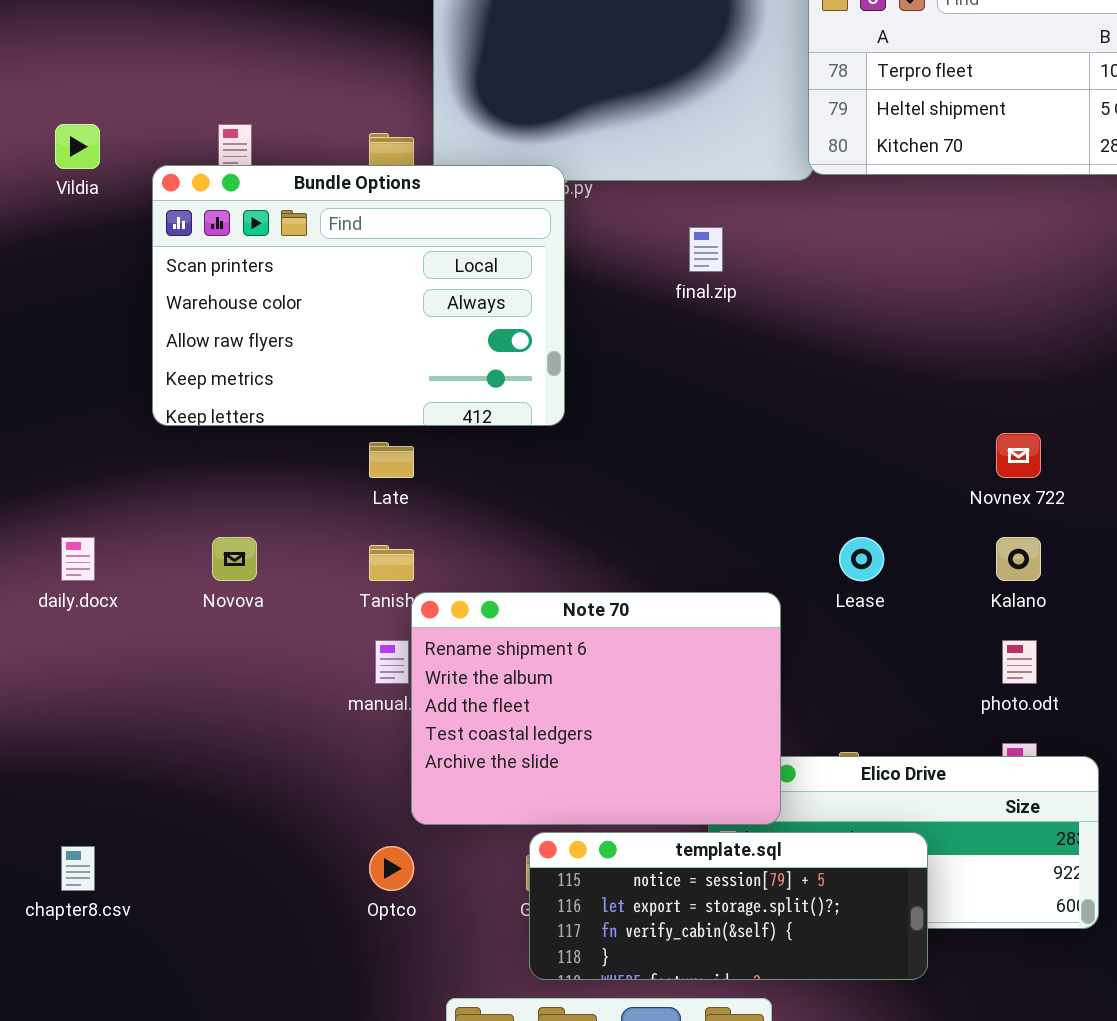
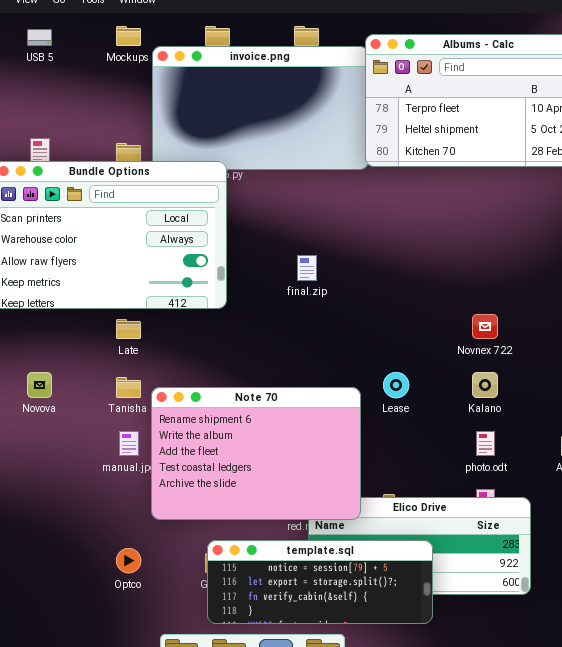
final.zip: [689,227,723,272] -> [297,255,317,281], moved
Note 70: [411,592,781,825] -> [151,387,361,520], moved

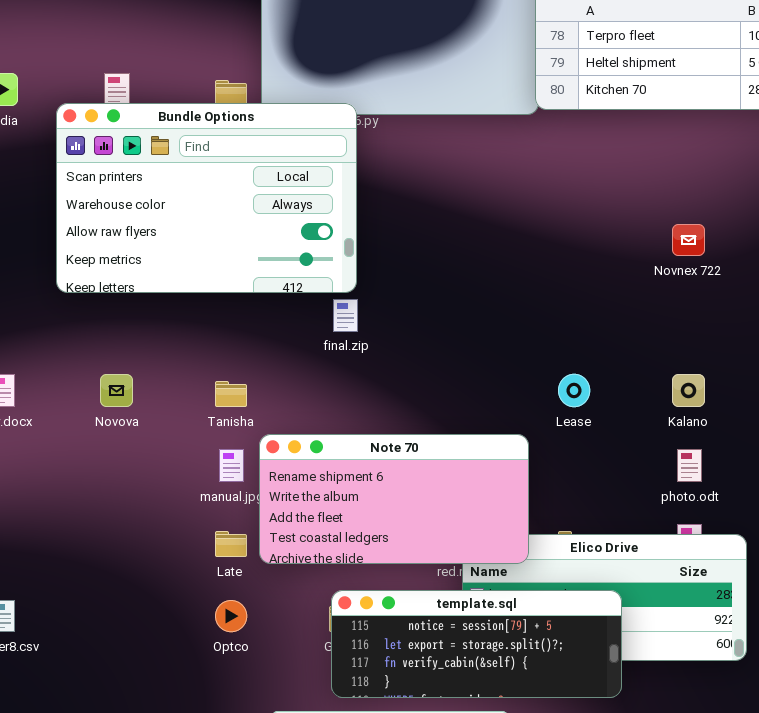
final.zip: [297,255,317,281] -> [333,299,358,332], moved
Novnex 722: [472,314,498,339] -> [672,224,705,256], moved
Late: [116,319,141,339] -> [215,531,247,557], moved
Note 70: [151,387,361,520] -> [259,434,529,564], resized

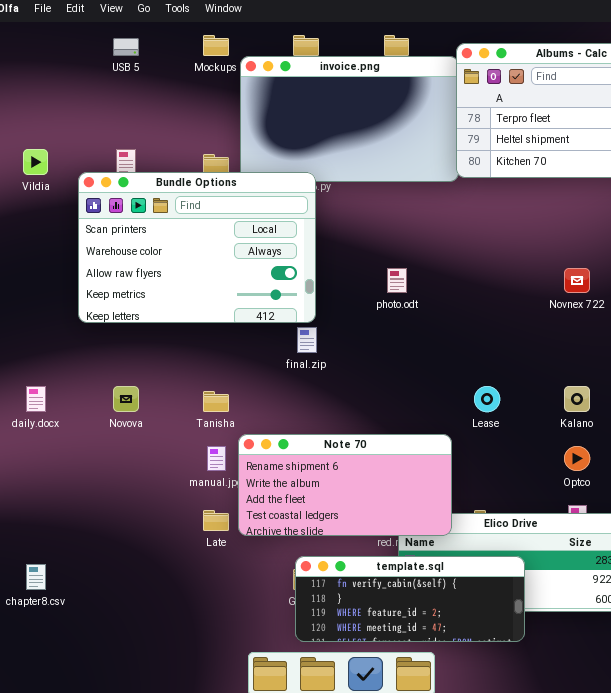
photo.odt: [677,449,702,482] -> [387,268,407,293], moved
template.sql: [331,590,622,698] -> [295,556,525,642], scrolled down 2 rows
Optco: [215,600,247,632] -> [564,446,590,471], moved

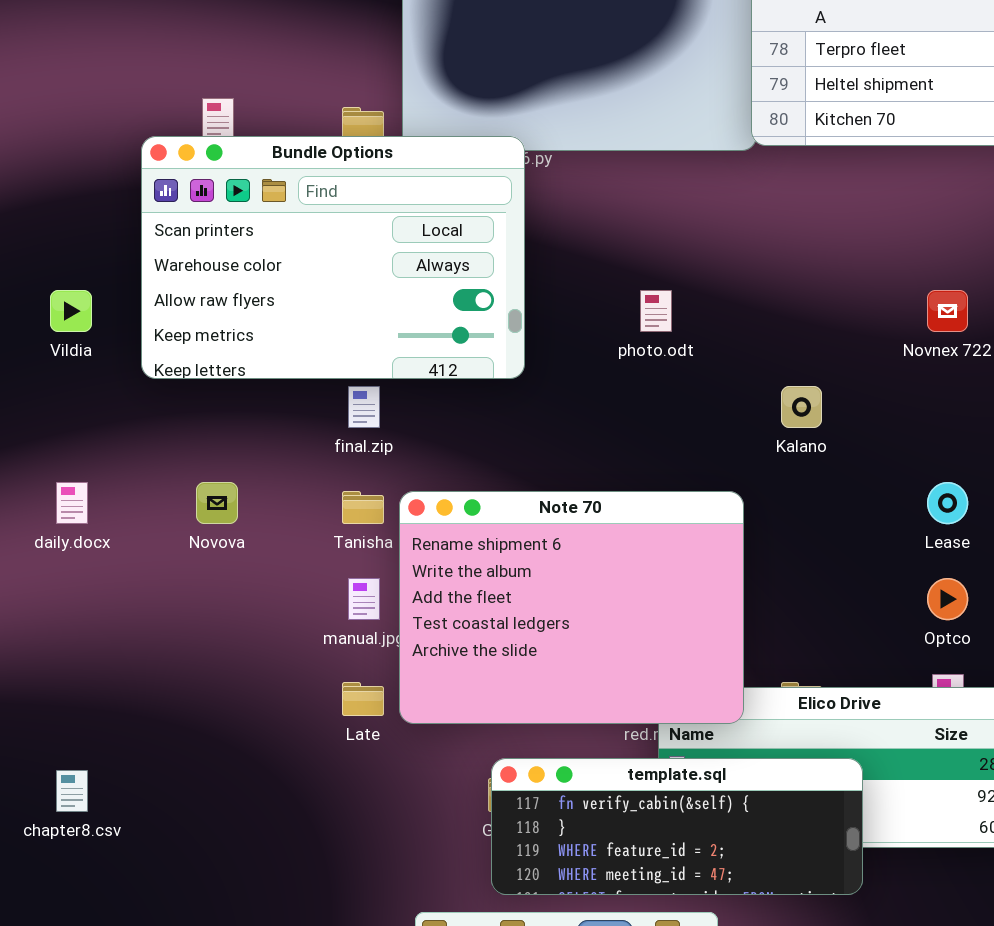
Vildia: [23,149,48,175] -> [50,290,92,332], moved
final.zip: [297,327,317,353] -> [348,386,380,428], moved
Lease: [474,386,500,412] -> [927,482,968,524], moved
Kalano: [564,386,590,412] -> [781,386,822,428], moved
Note 70: [238,434,452,536] -> [399,491,744,724], resized

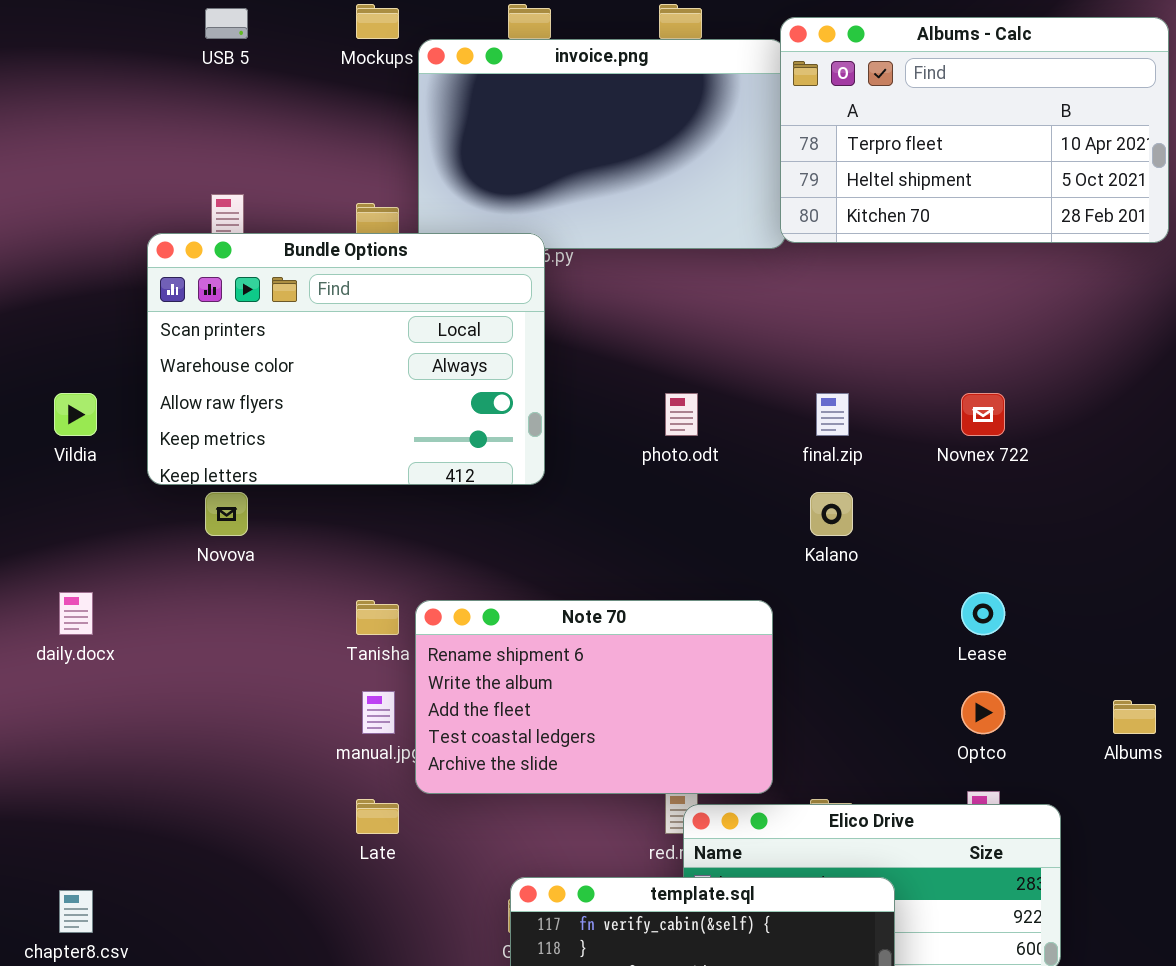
final.zip: [348,386,380,428] -> [816,393,849,436], moved
Novova: [196,482,238,524] -> [205,492,248,536], moved
Note 70: [399,491,744,724] -> [415,600,773,794], resized

